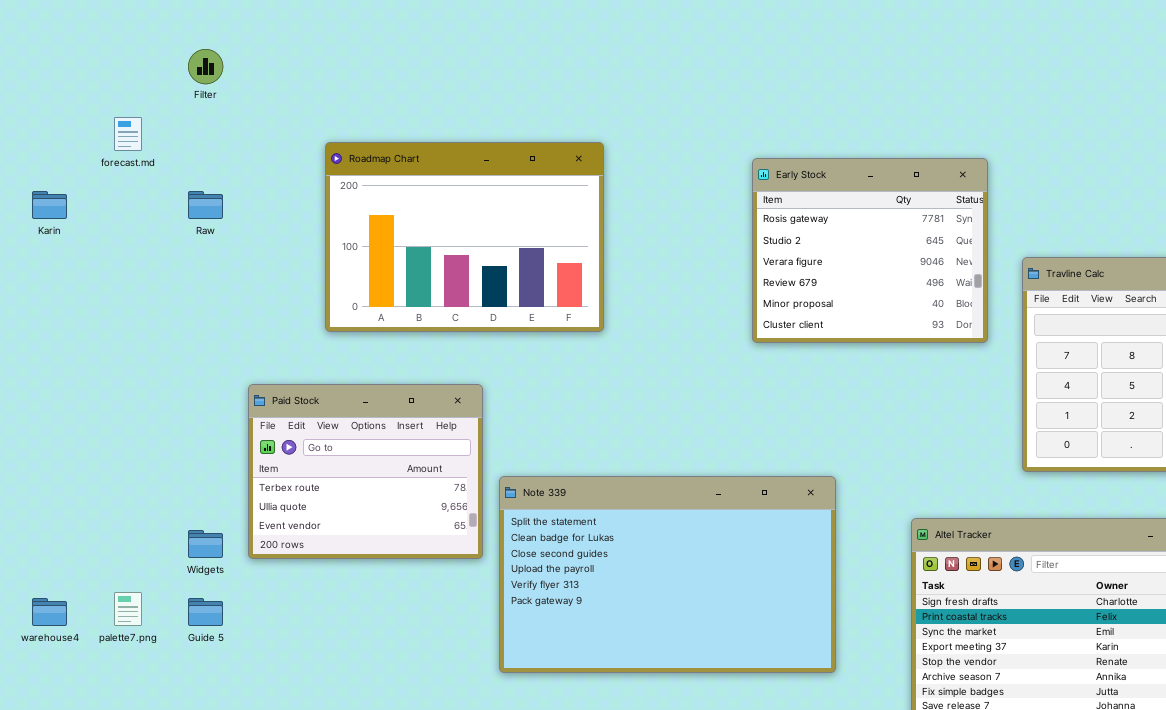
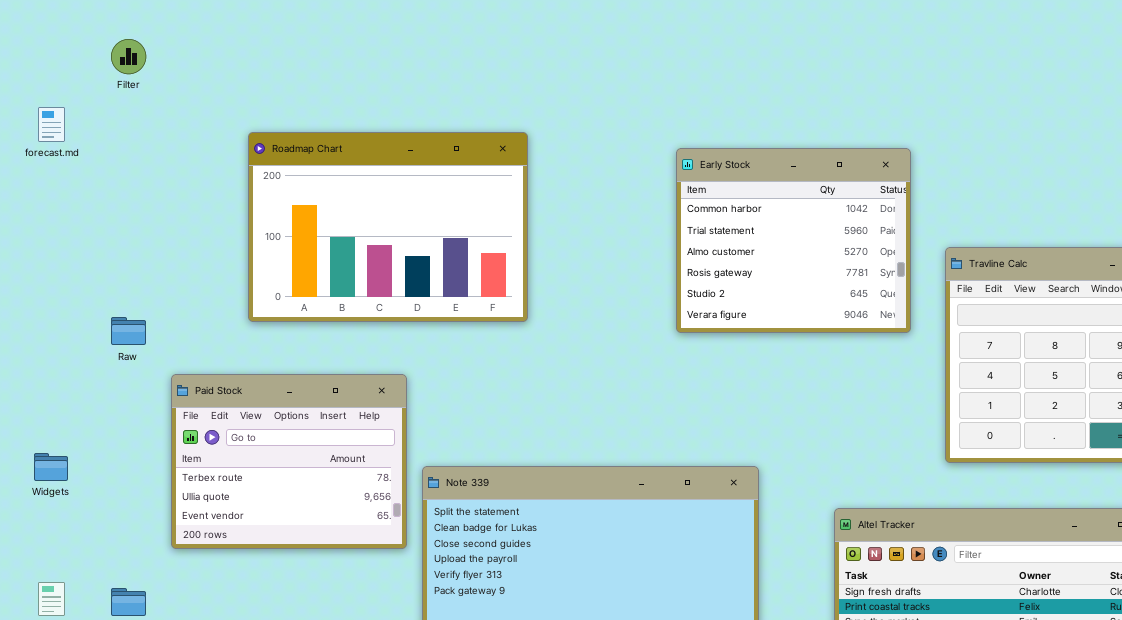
Early Stock: [752,158,988,343] -> [676,148,911,333], scrolled up 3 rows
Raw: [188,191,223,219] -> [111,317,146,345], moved
Widgets: [188,530,223,558] -> [34,453,68,481], moved

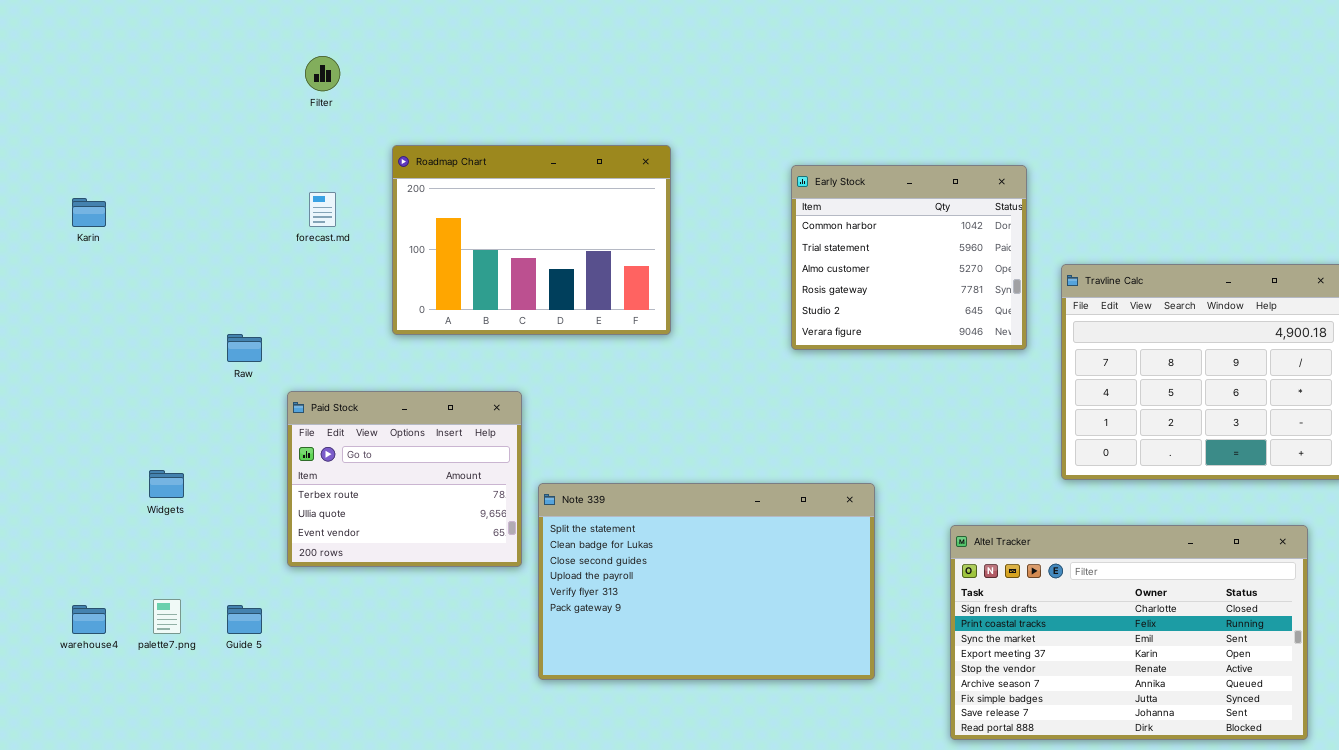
Filter: [111,39,146,74] -> [305,56,340,91], moved
forecast.md: [38,107,65,142] -> [309,192,336,227], moved
Roadmap Chart: [248,132,528,322] -> [392,145,671,335], moved

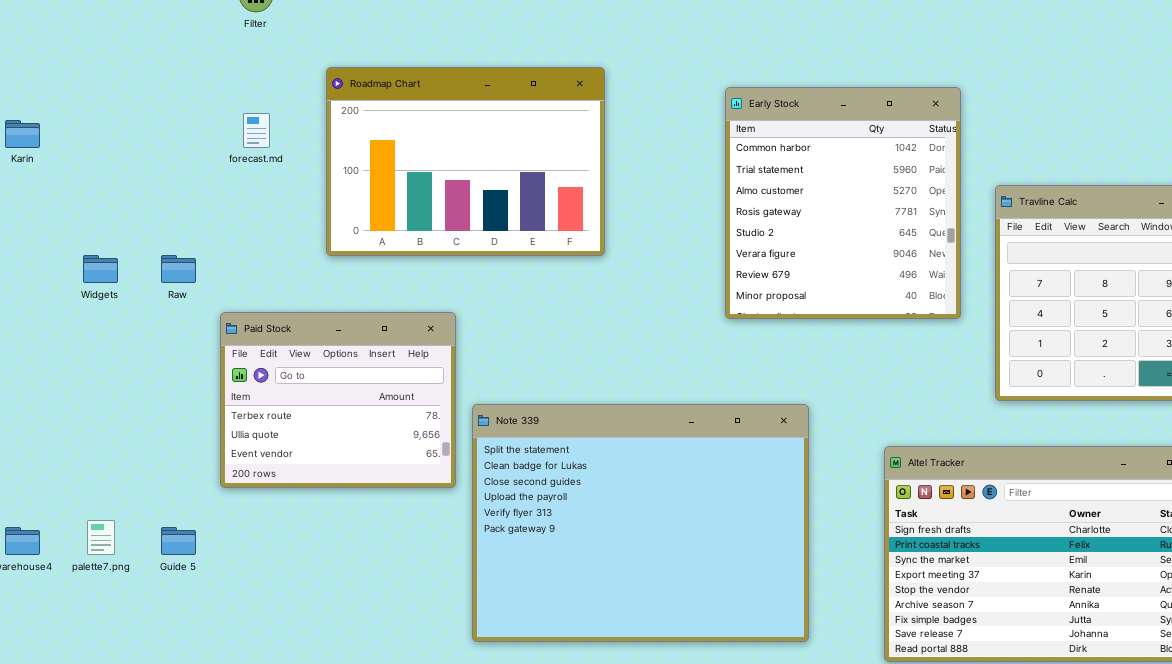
Early Stock: [791,165,1027,350] -> [725,87,961,319], resized
Widgets: [149,470,184,498] -> [83,255,118,283], moved
Note 339: [538,483,875,680] -> [472,404,809,642], resized

